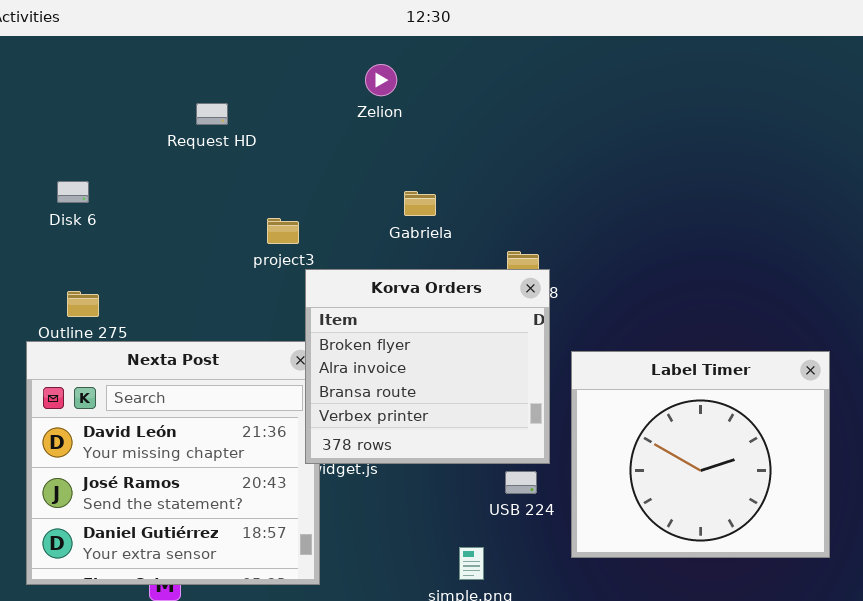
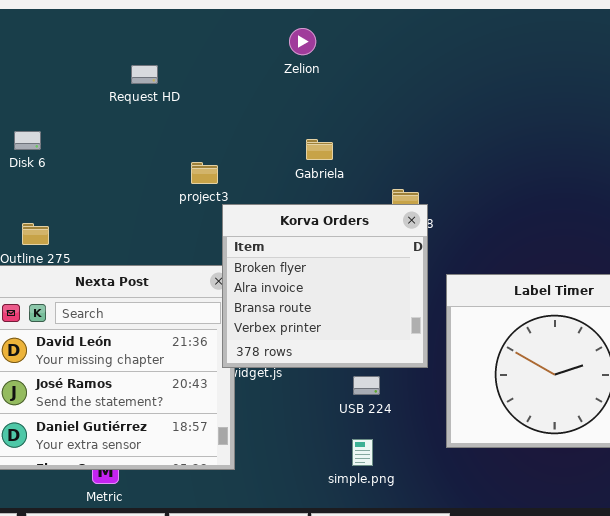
Zelion: [365,64,397,96] -> [289,28,316,55], moved
USB 224: [505,471,537,494] -> [353,376,380,395], moved

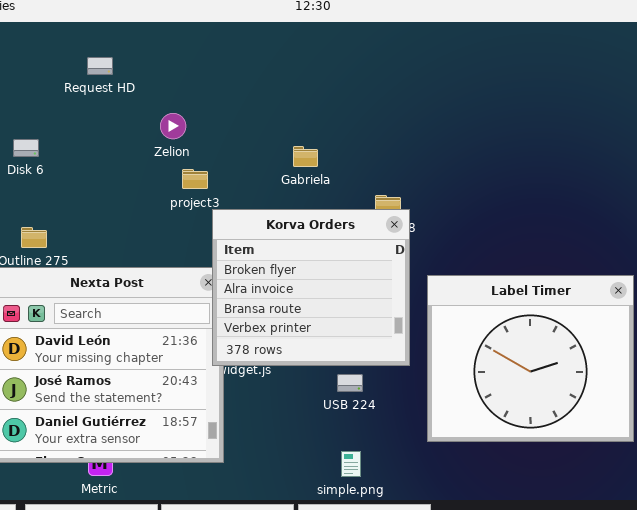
Zelion: [289,28,316,55] -> [160,113,186,139], moved
Request HD: [131,65,158,84] -> [87,57,113,75], moved
simple.png: [352,439,373,466] -> [341,451,361,477], moved

